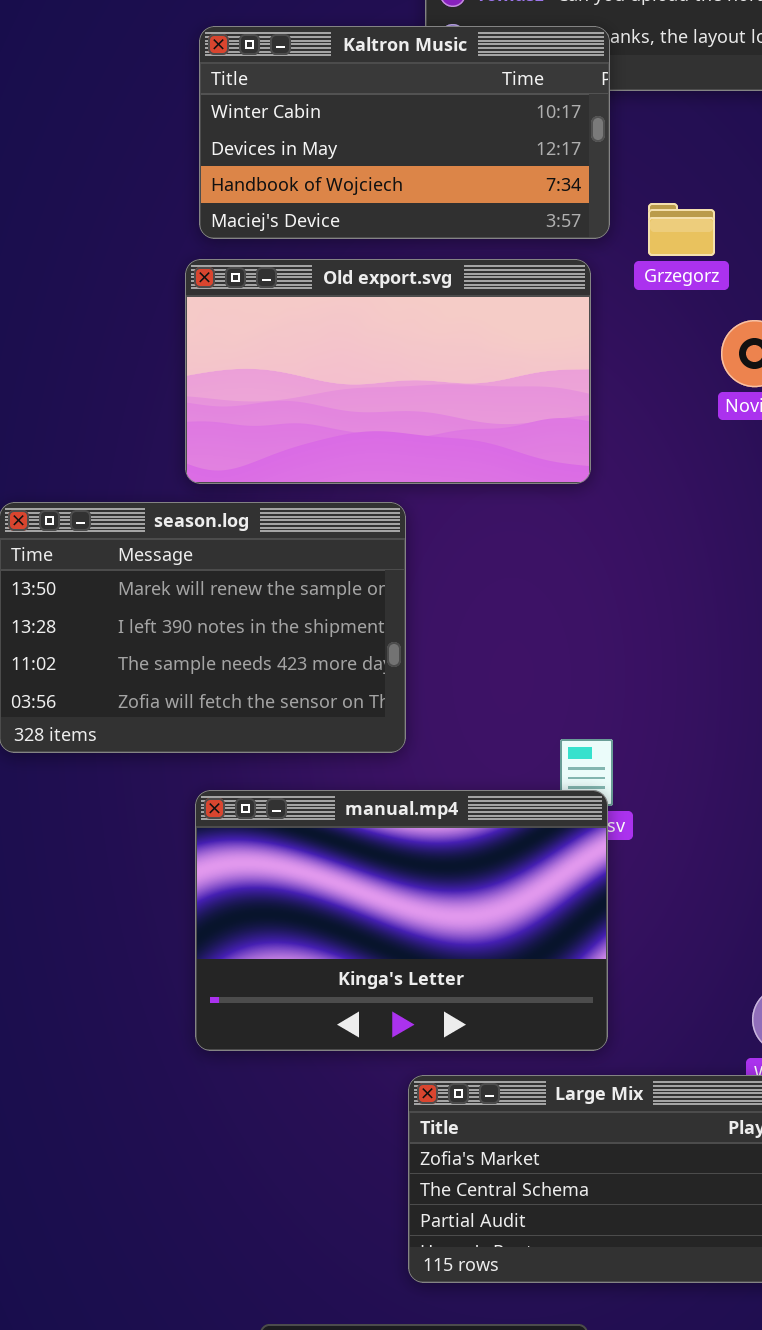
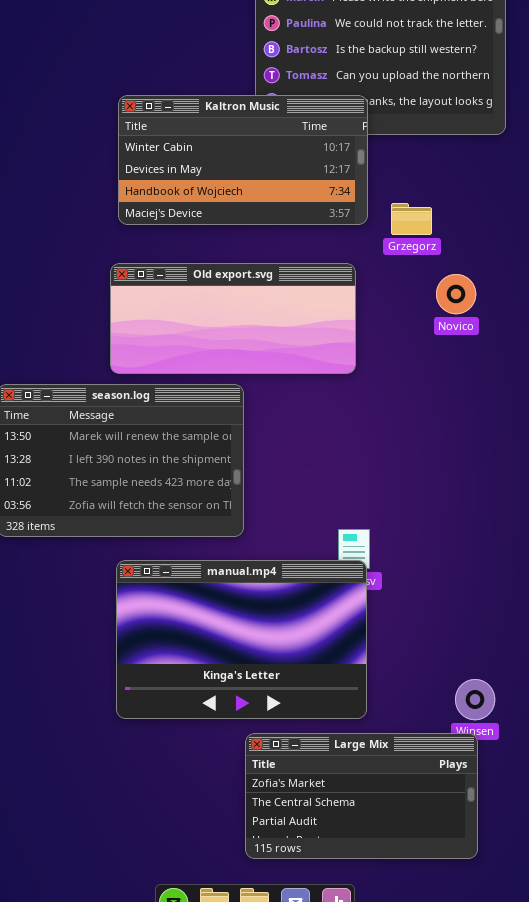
Old export.svg: [185,259,591,484] -> [110,263,356,374], resized

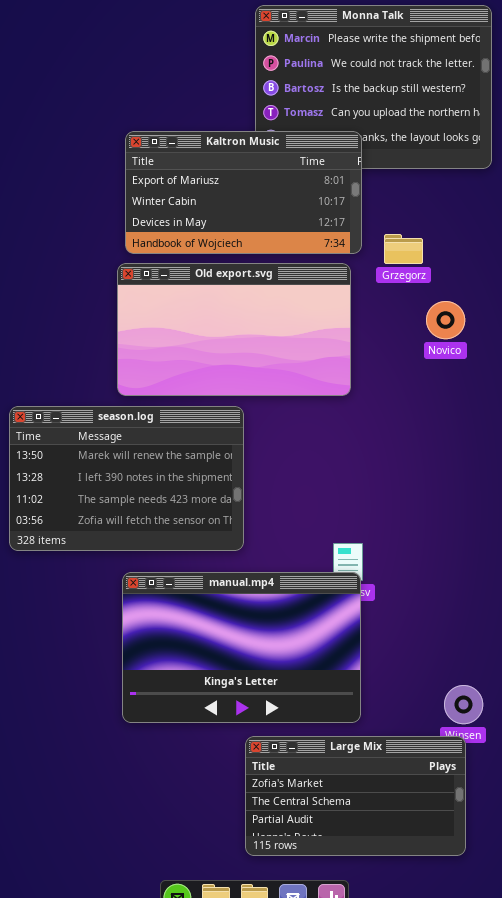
Kaltron Music: [118,95,368,225] -> [125,131,362,254], scrolled up 1 row
Old export.svg: [110,263,356,374] -> [117,263,351,396], resized

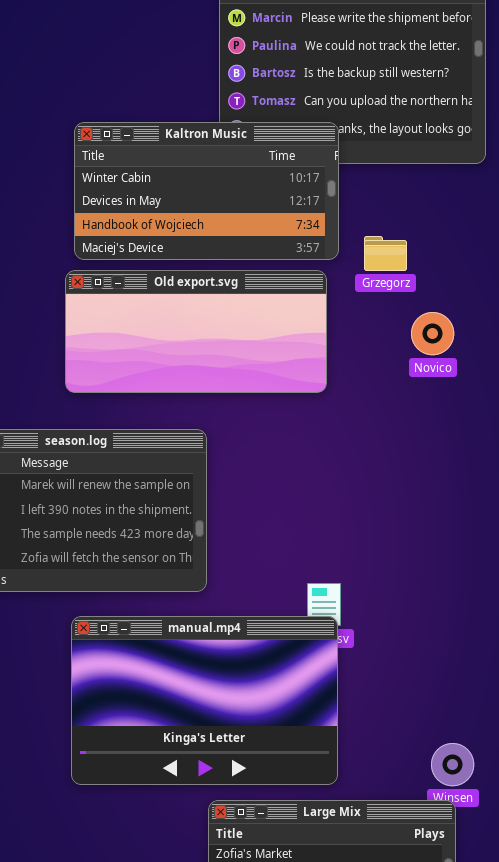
Kaltron Music: [125,131,362,254] -> [74,122,339,260], scrolled down 1 row
Old export.svg: [117,263,351,396] -> [65,270,327,393], resized

